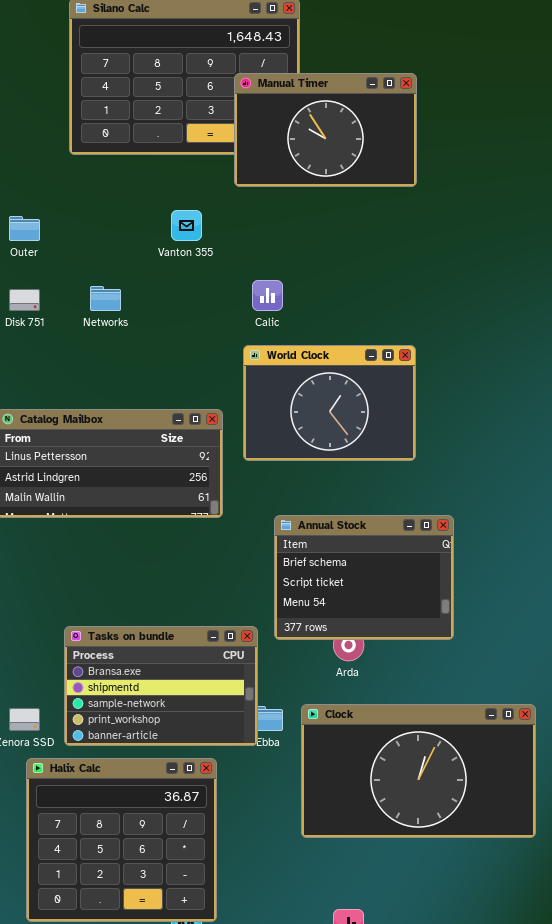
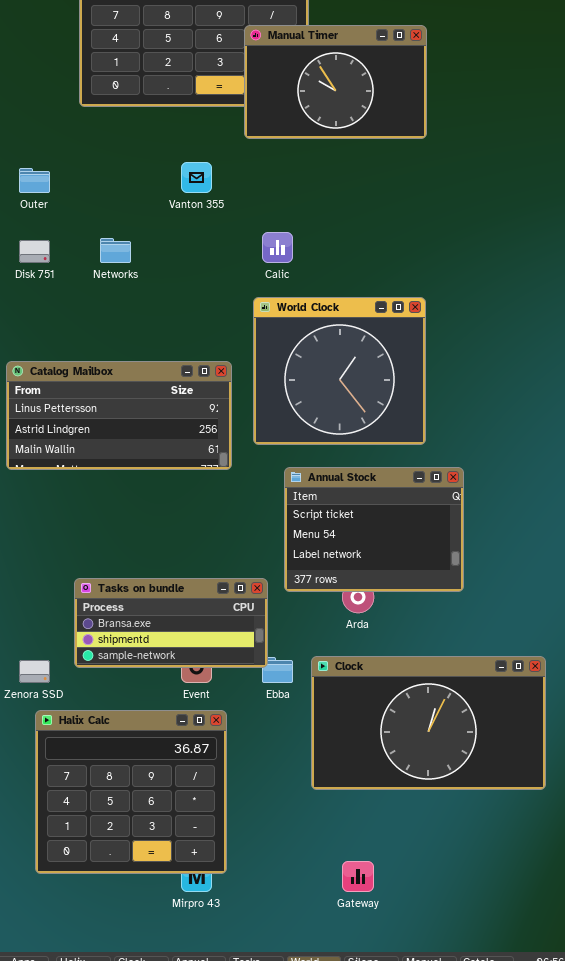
World Clock: [243,345,416,461] -> [253,297,426,445], resized
Annual Stock: [274,515,454,640] -> [284,467,464,592], scrolled down 1 row
Tasks on bundle: [64,626,258,746] -> [74,578,268,668], resized

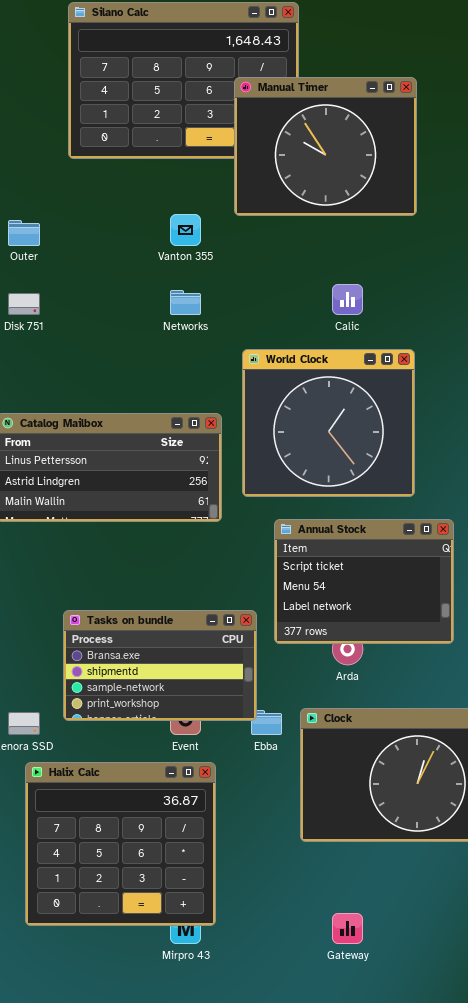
Manual Timer: [244,25,427,139] -> [234,77,417,216], resized
Calic: [262,232,293,263] -> [332,284,363,315], moved
Networks: [100,238,131,263] -> [170,290,201,315], moved
Tasks on bundle: [74,578,268,668] -> [63,610,257,721], resized

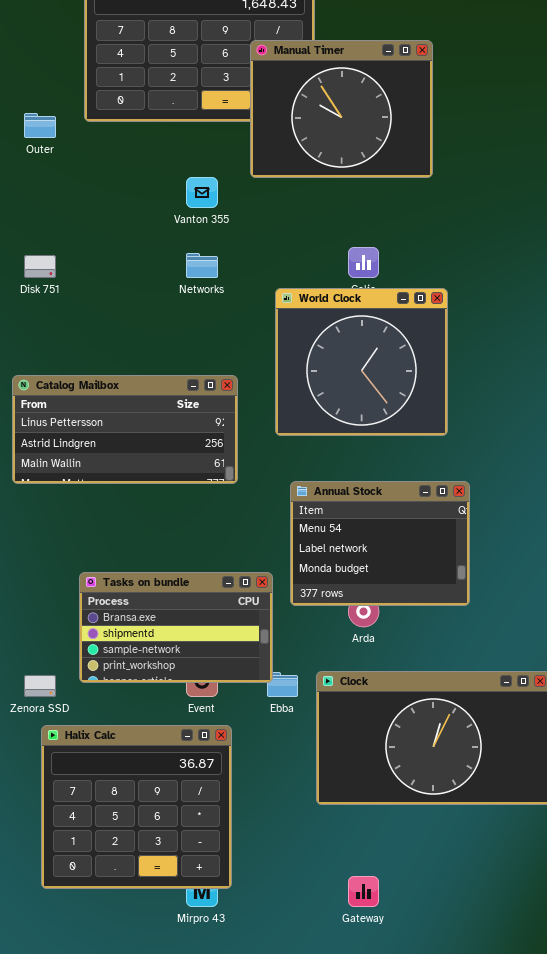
Outer: [8,220,40,246] -> [24,113,56,138], moved
World Clock: [242,349,415,497] -> [275,288,448,436], moved
Annual Stock: [274,519,454,644] -> [290,481,470,606], scrolled down 1 row

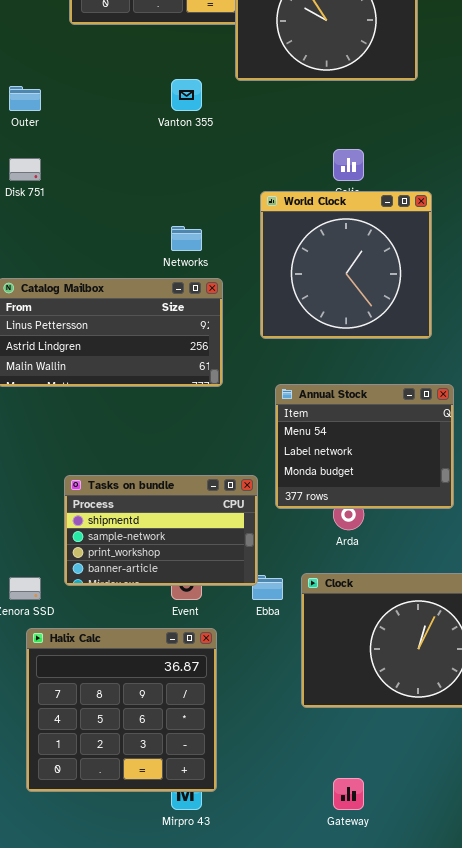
Outer: [24,113,56,138] -> [9,86,41,111], moved
Networks: [186,253,218,278] -> [171,226,202,251], moved
Tasks on bundle: [79,572,273,683] -> [64,475,258,586], scrolled down 1 row

